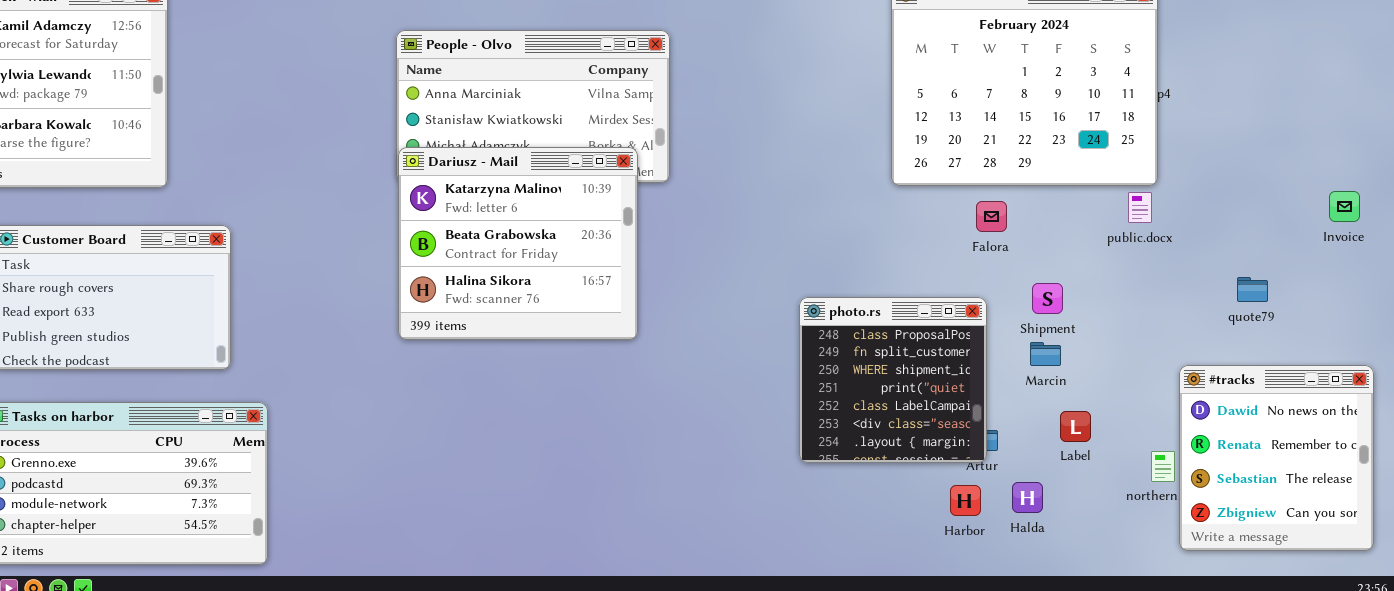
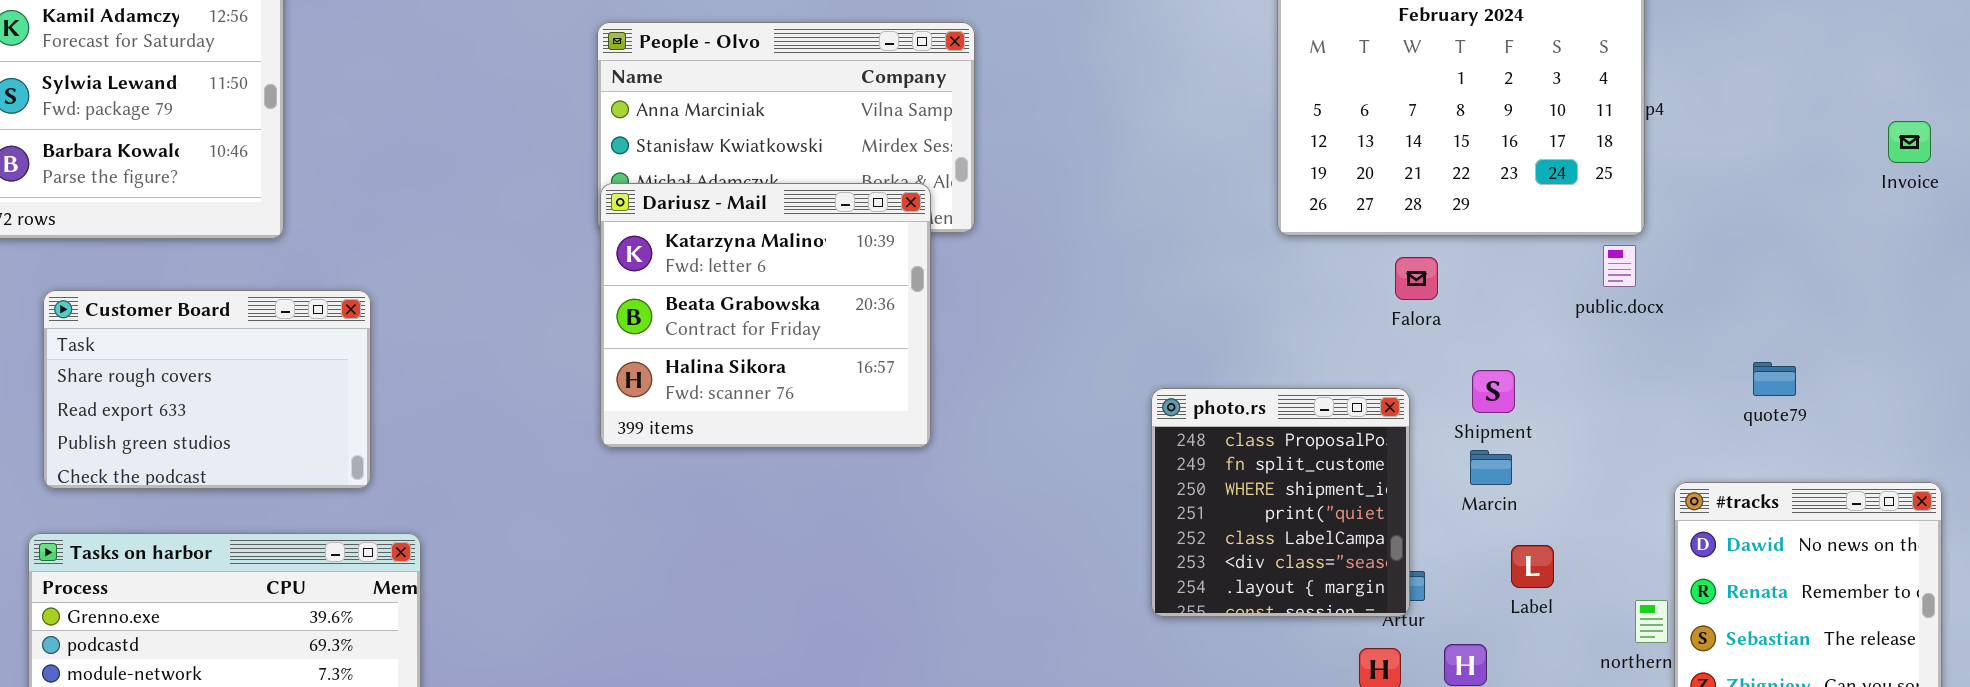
Invoice: [1329,191,1360,222] -> [1888,121,1931,163], moved

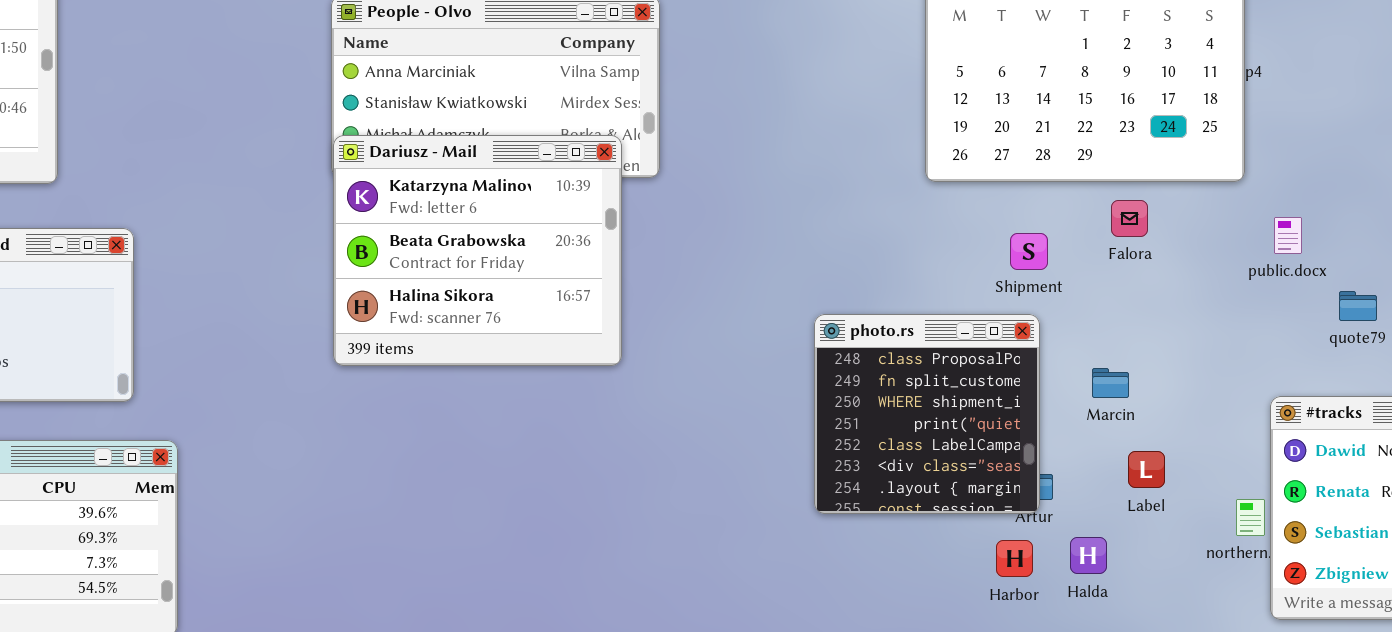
public.docx: [1603,245,1636,287] -> [1274,217,1302,254], moved
Falora: [1395,257,1438,300] -> [1111,200,1148,237], moved
Shipment: [1472,370,1515,413] -> [1010,233,1048,270], moved

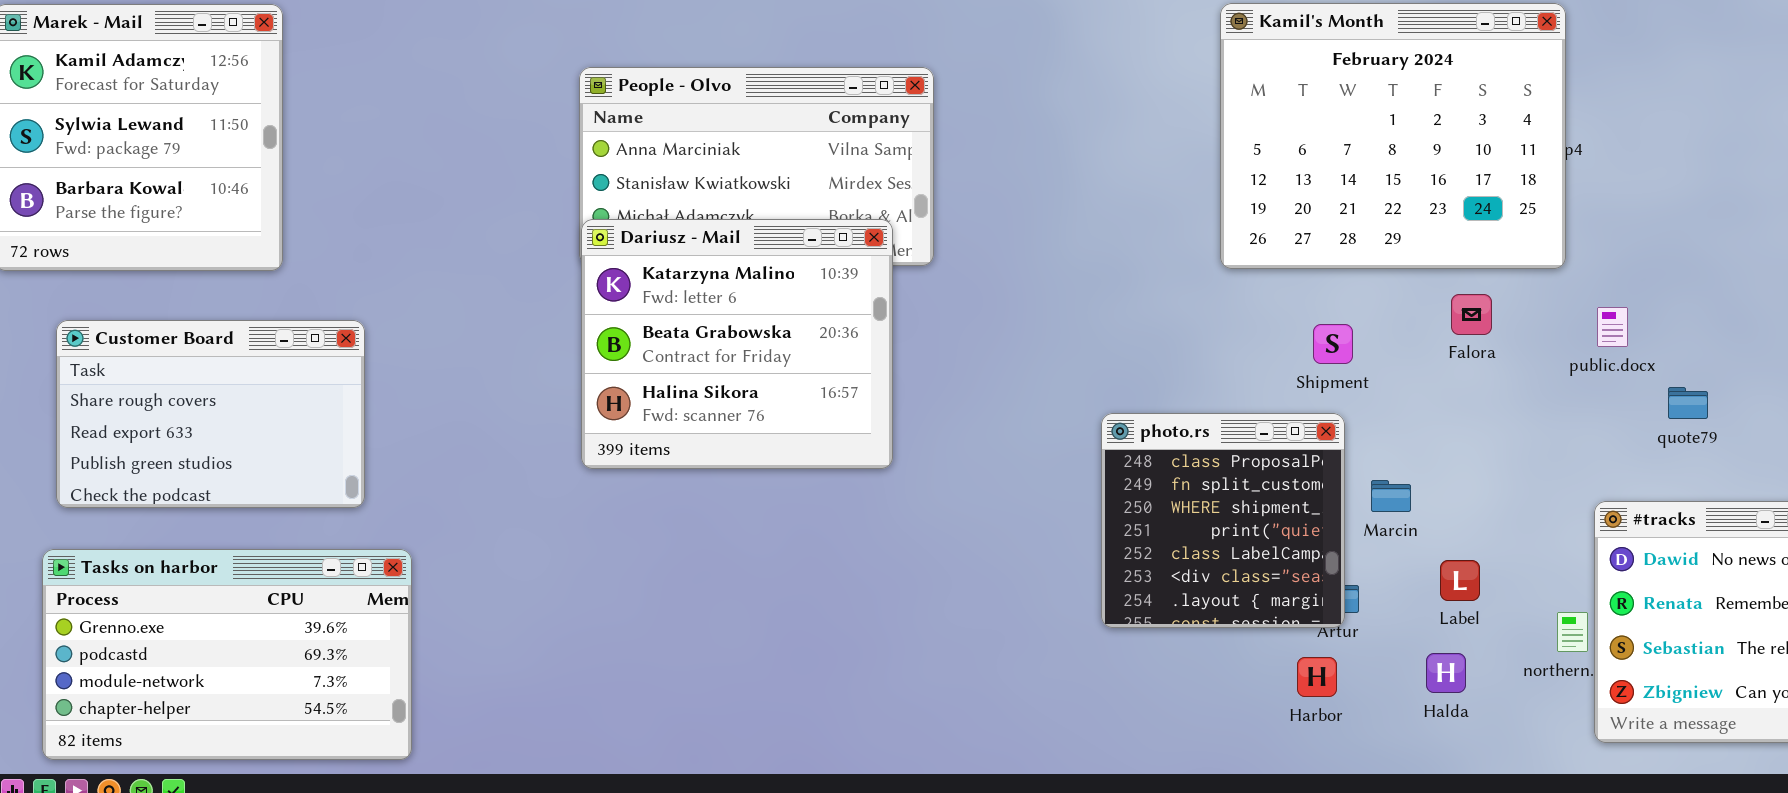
Falora: [1111,200,1148,237] -> [1451,294,1492,335], moved
Marcin: [1092,368,1129,398] -> [1371,480,1411,512], moved
Halda: [1070,537,1107,574] -> [1426,653,1466,693], moved

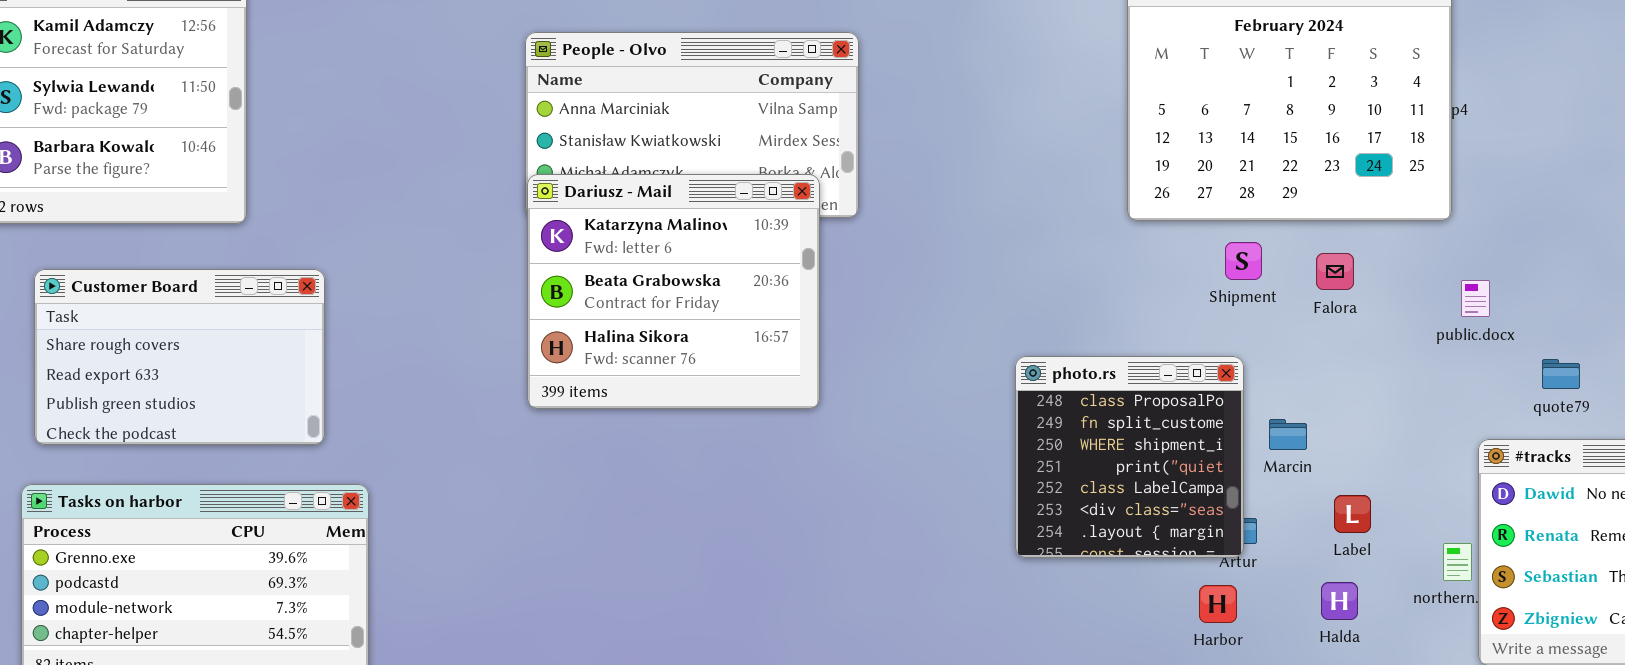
Falora: [1451,294,1492,335] -> [1316,253,1354,290], moved
public.docx: [1597,307,1628,347] -> [1461,280,1490,317], moved
Shipment: [1313,324,1353,364] -> [1225,242,1262,280], moved
quote79: [1668,387,1708,419] -> [1542,359,1580,389], moved

